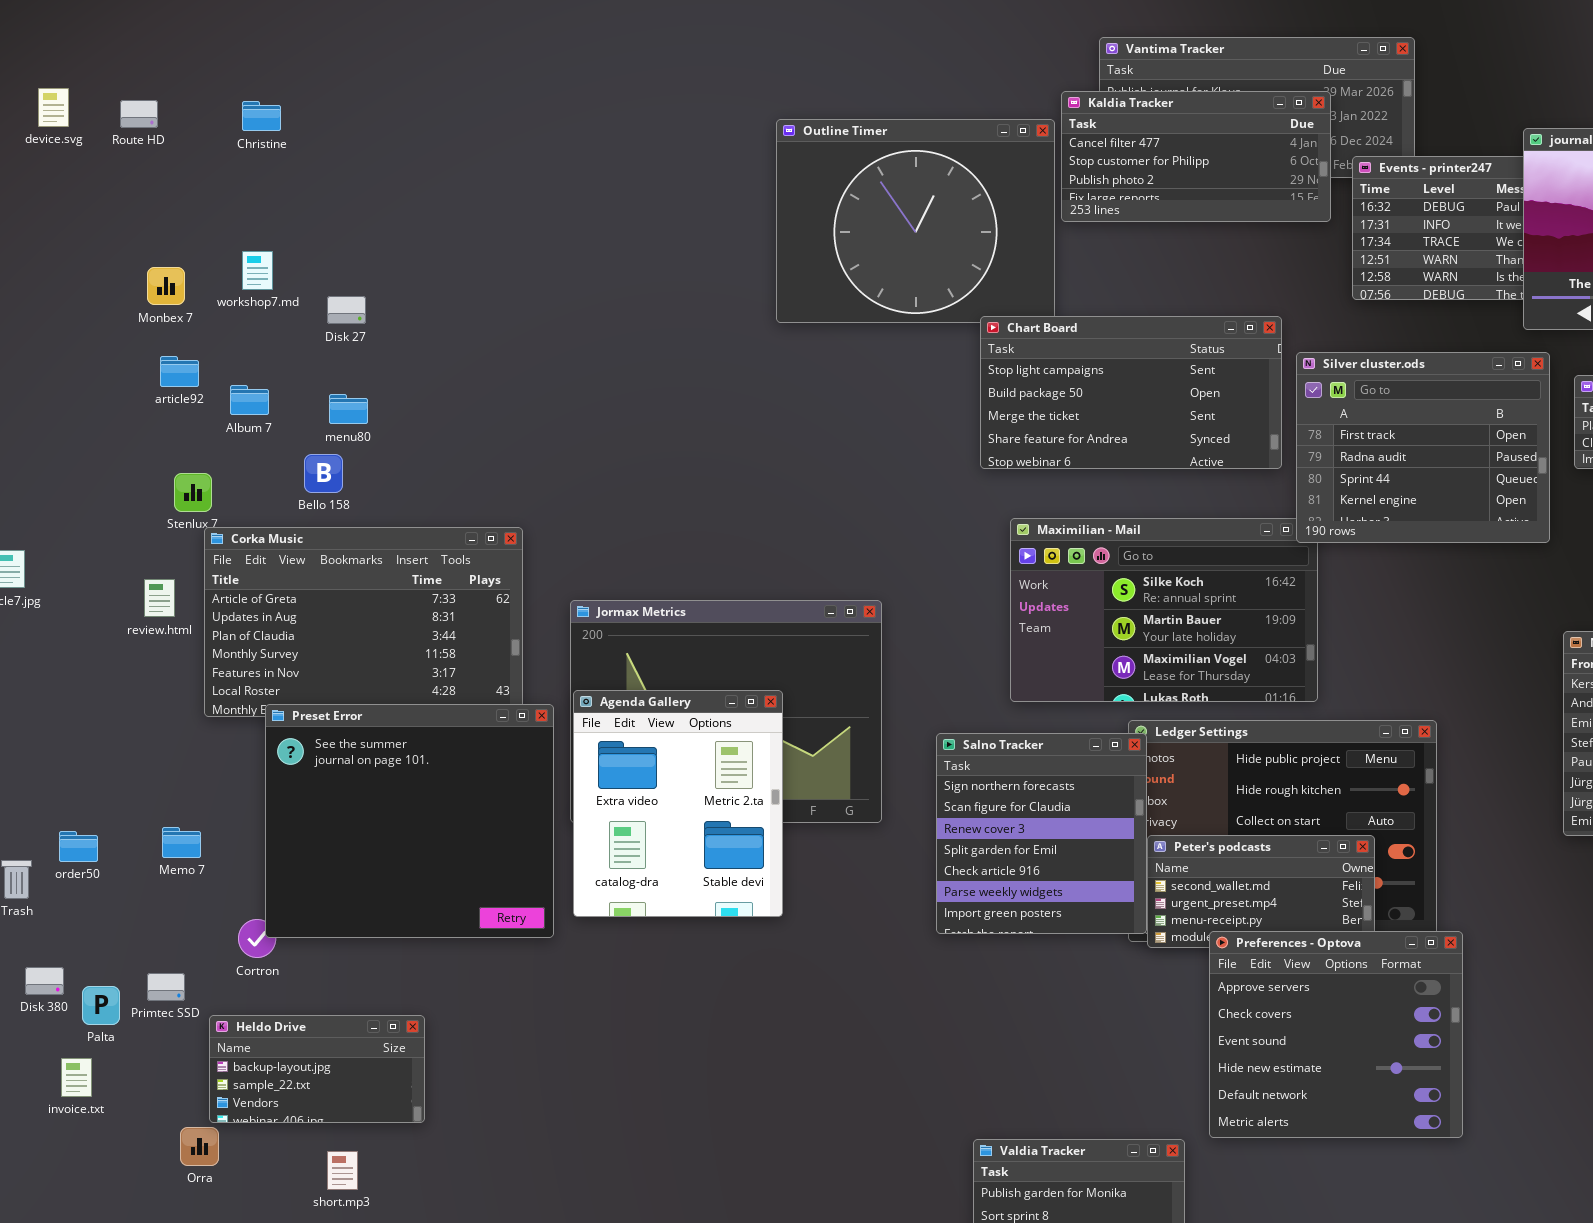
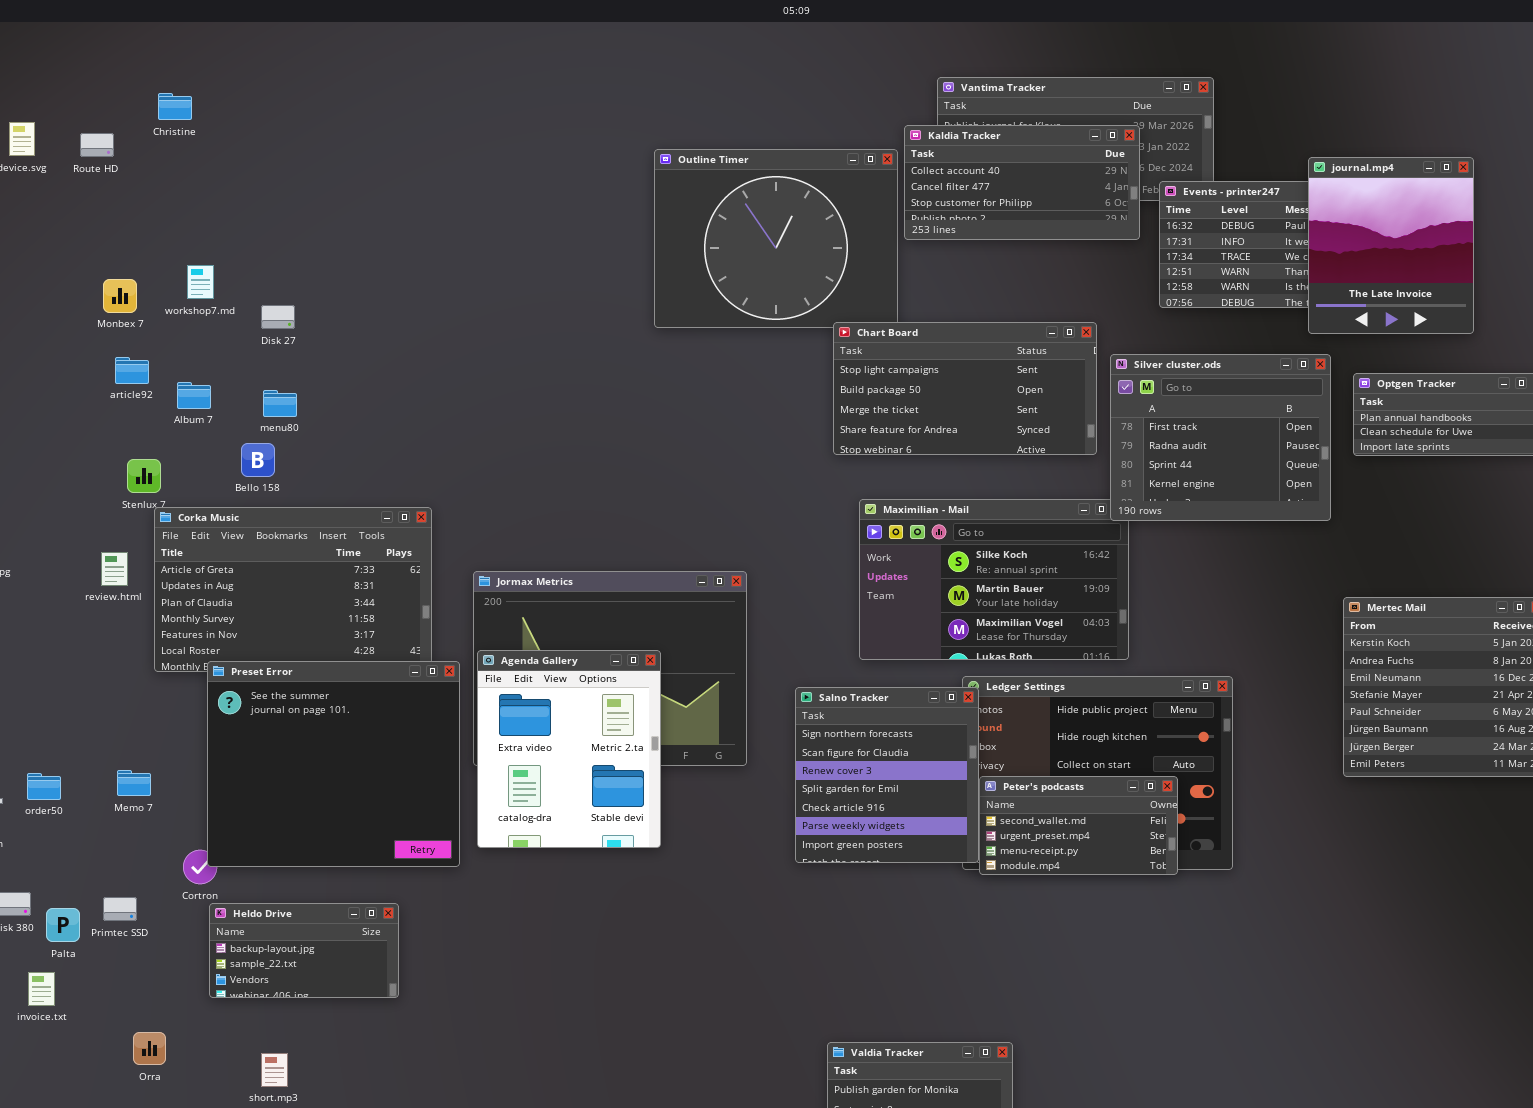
Kaldia Tracker: [1061,91,1331,222] -> [904,125,1140,240], scrolled up 1 row
Christine: [242,101,281,131] -> [158,93,192,120], moved
Preferences - Optova: [1209,931,1463,1138] -> none, closed
Heldo Drive: [209,1015,425,1123] -> [209,903,399,998], moved

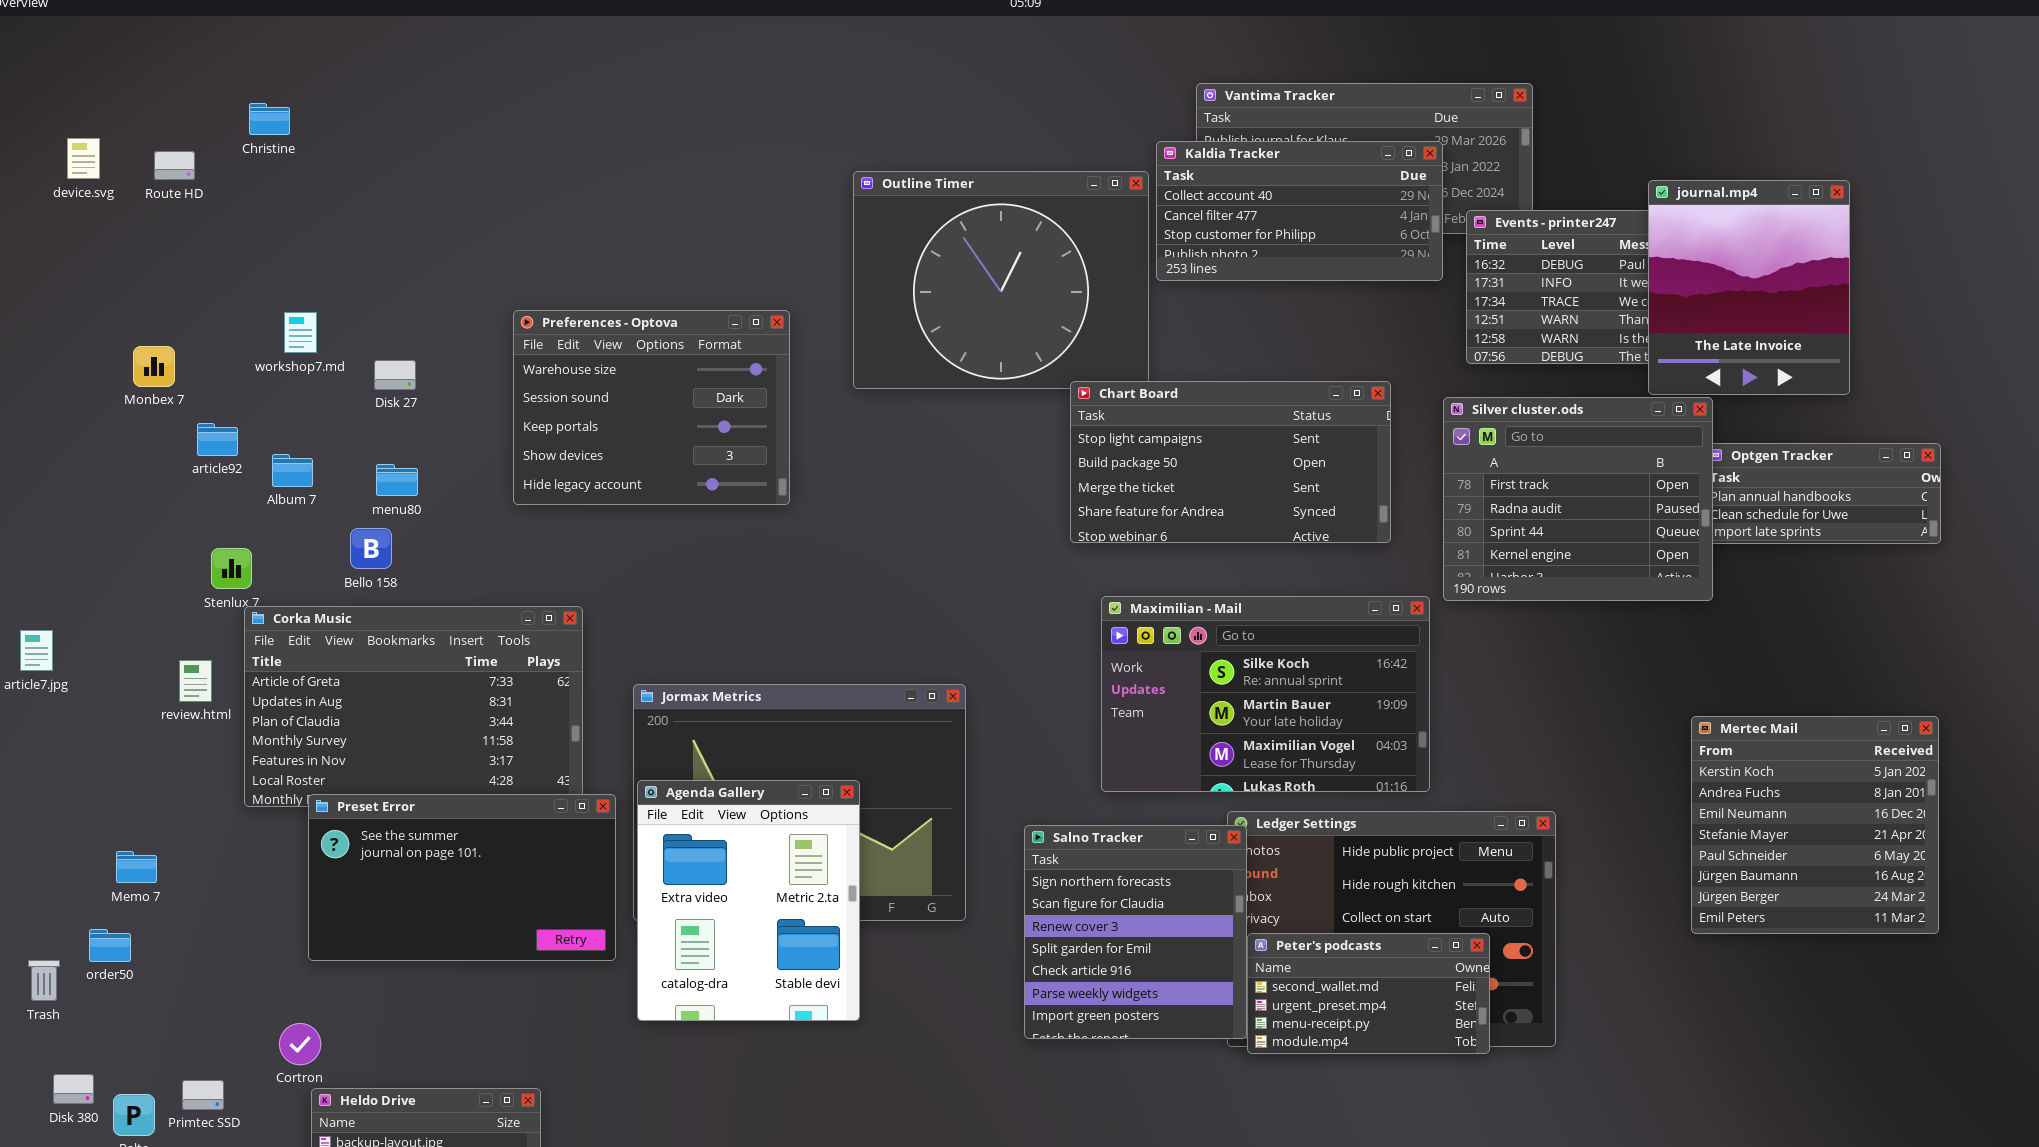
Preferences - Optova: none -> [513,310,790,505], opened
Monbex 7: [103,279,137,313] -> [133,346,175,387], moved
Silver cluster.ods: [1110,354,1331,521] -> [1443,397,1713,601], moved
Preset Error: [207,661,460,867] -> [308,794,616,961], resized
Memo 7: [117,770,151,796] -> [116,851,157,883], moved

